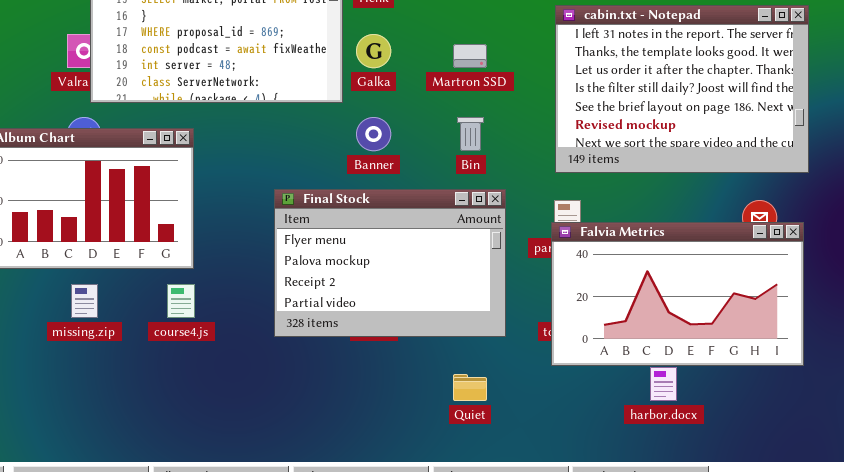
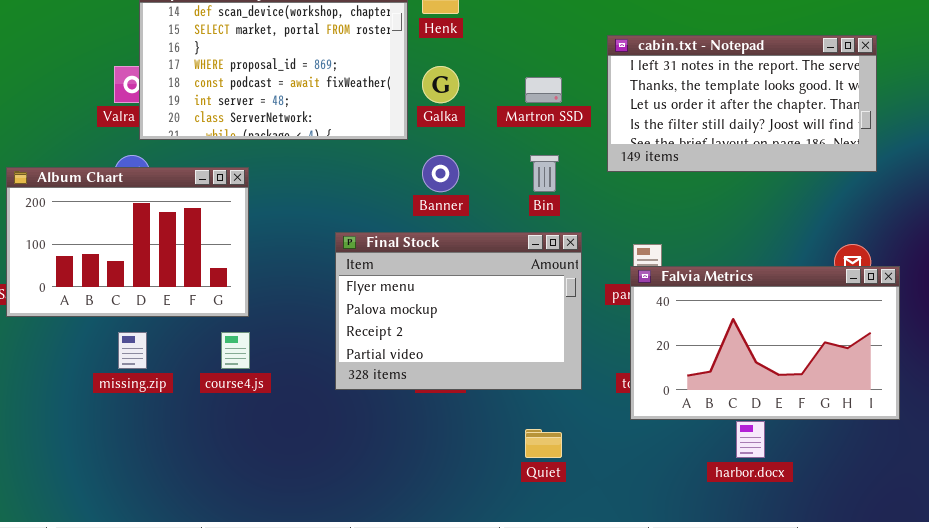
cabin.txt - Notepad: [555,5,809,173] -> [607,35,877,172], moved, resized

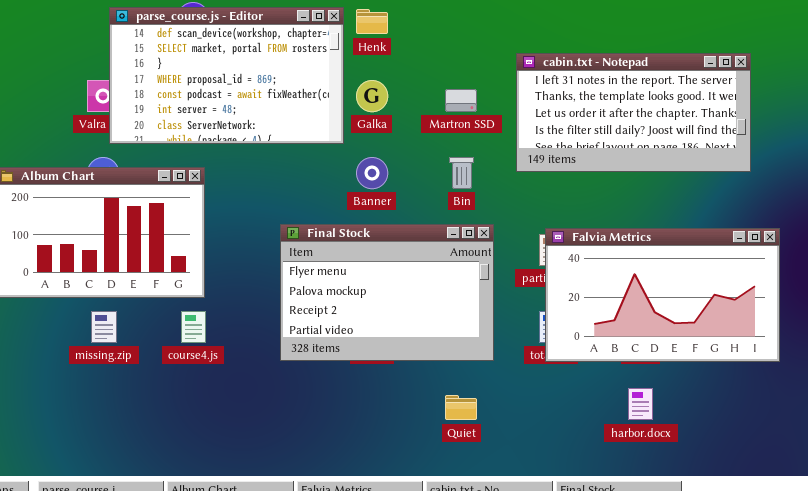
Falvia Metrics: [630,266,900,420] -> [545,228,780,362], moved

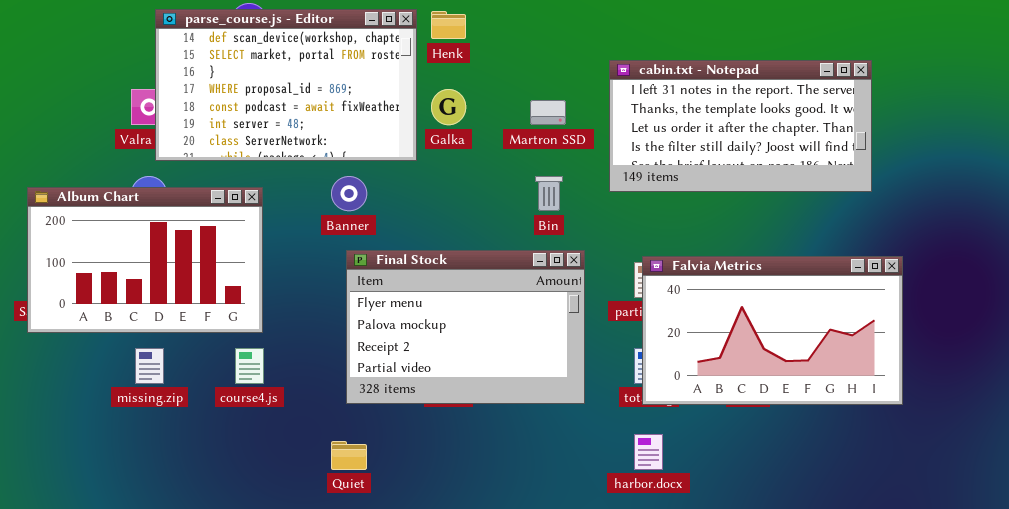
Banner: [356,157,388,189] -> [331,176,367,211], moved
harbor.docx: [628,388,653,420] -> [634,434,663,470], moved
Quiet: [445,395,477,420] -> [331,441,367,470], moved

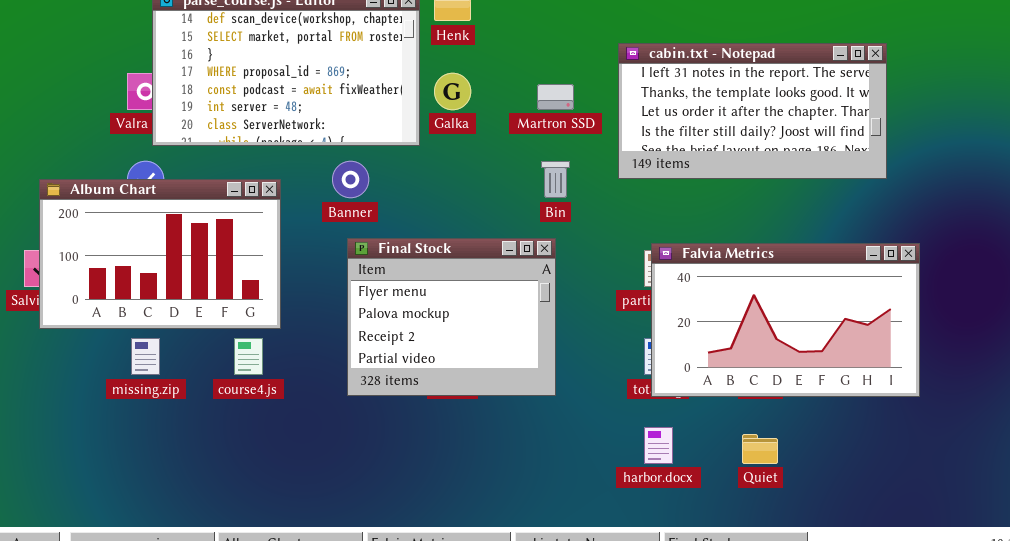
Album Chart: [27,187,263,333] -> [39,179,281,329], moved
Final Stock: [346,250,585,404] -> [347,238,556,396], resized
Quiet: [331,441,367,470] -> [742,434,778,464], moved

